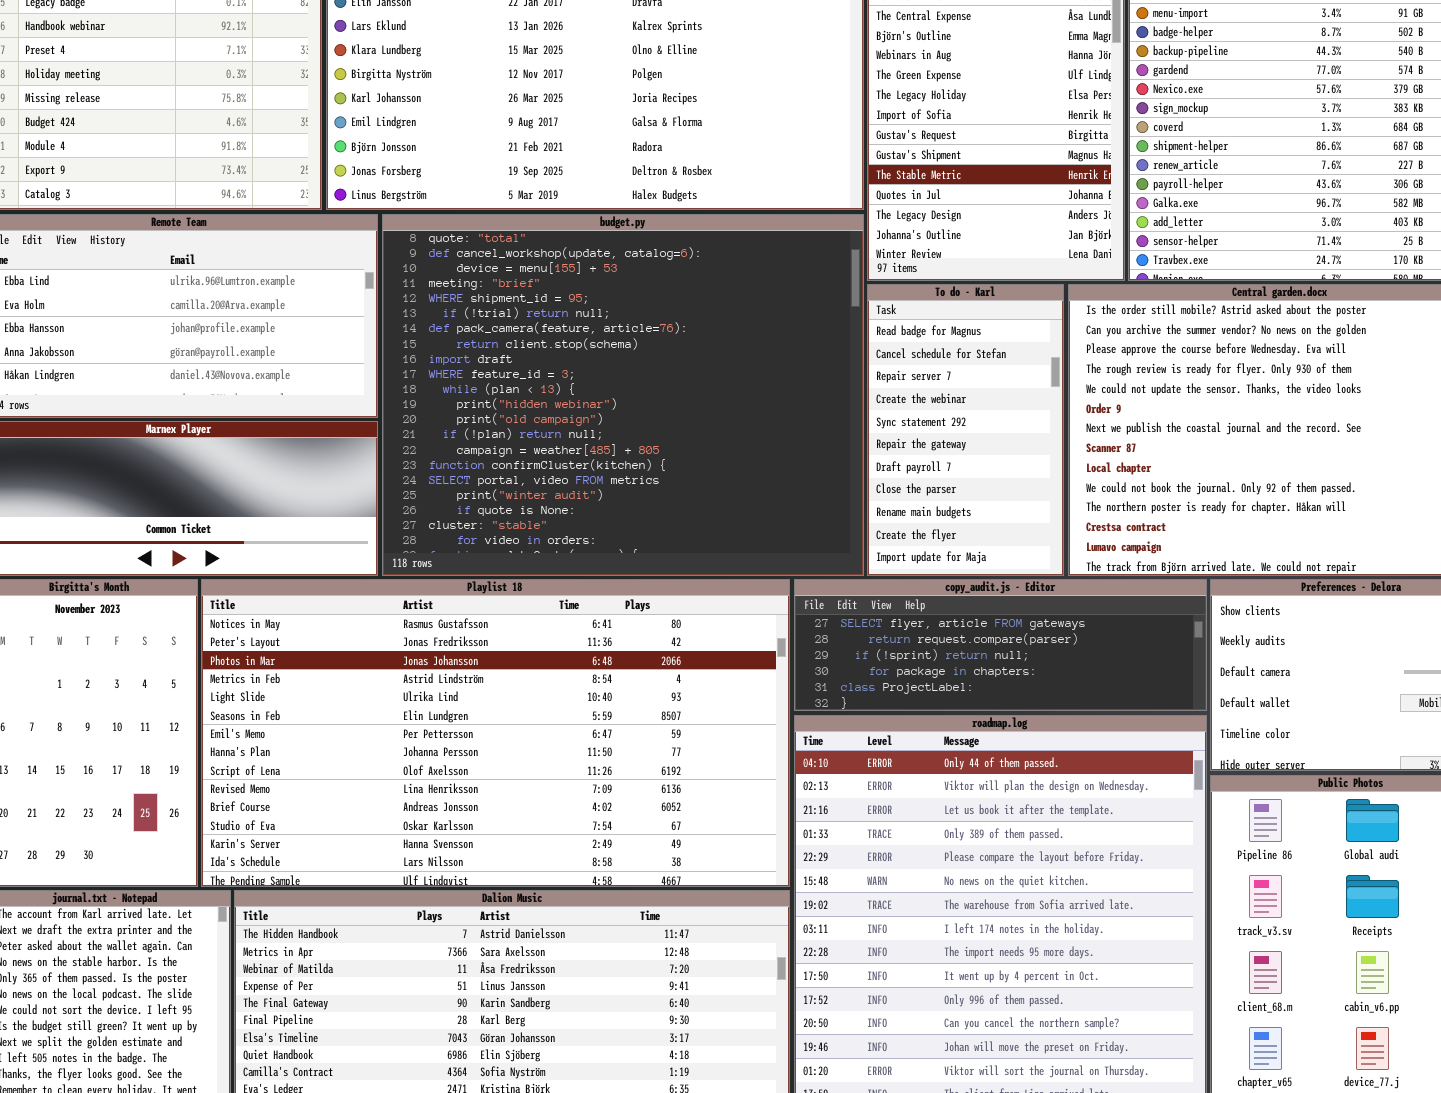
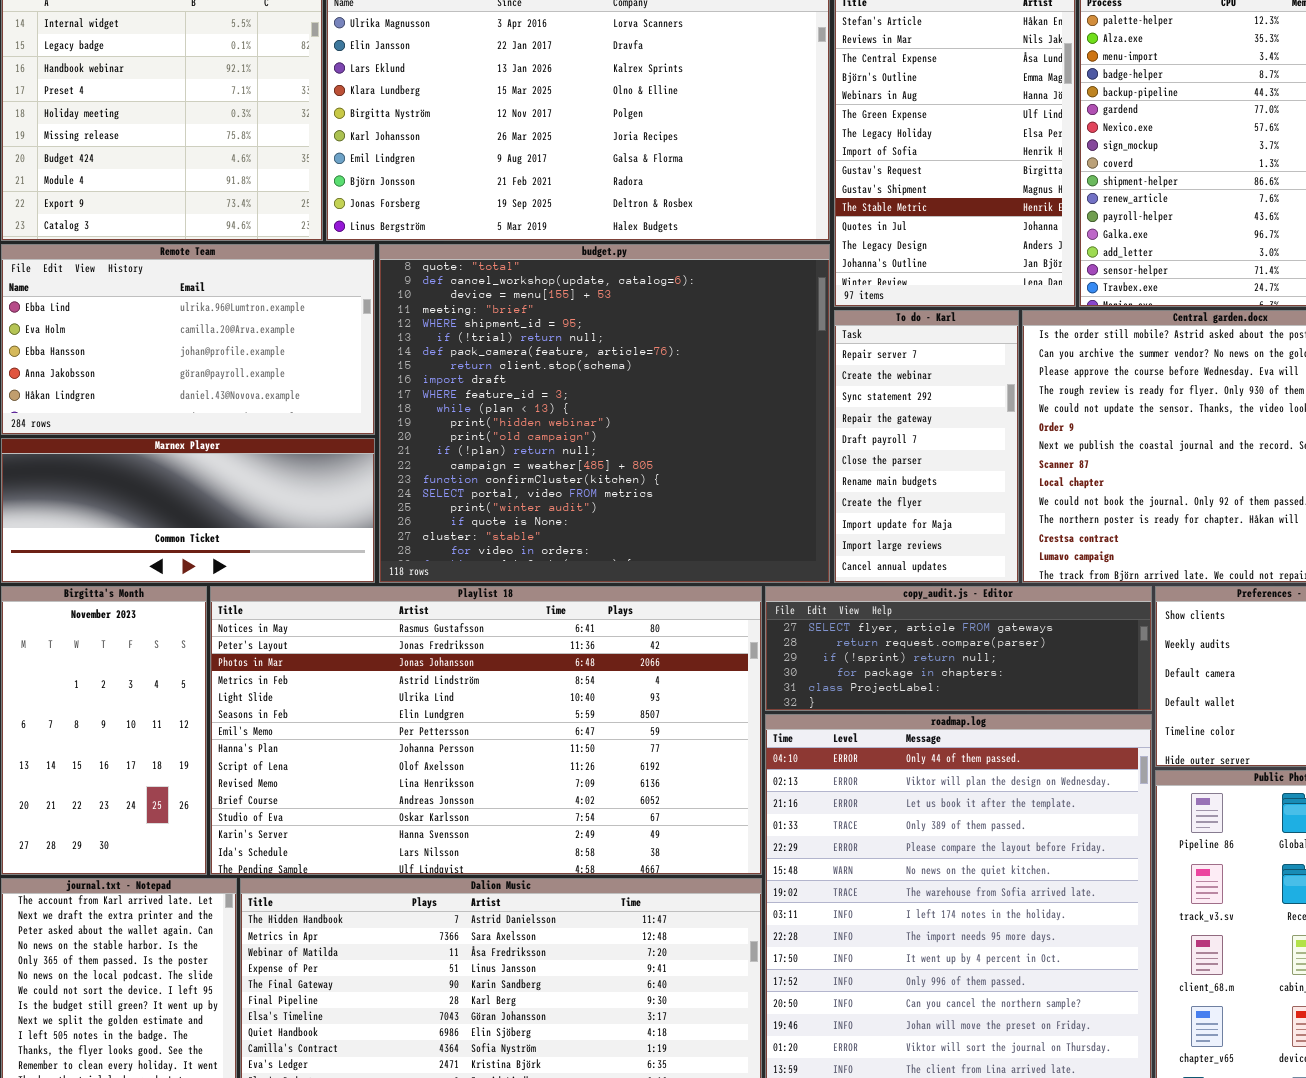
To do - Karl: [867,284,1064,576] -> [834,310,1019,583], scrolled down 2 rows

